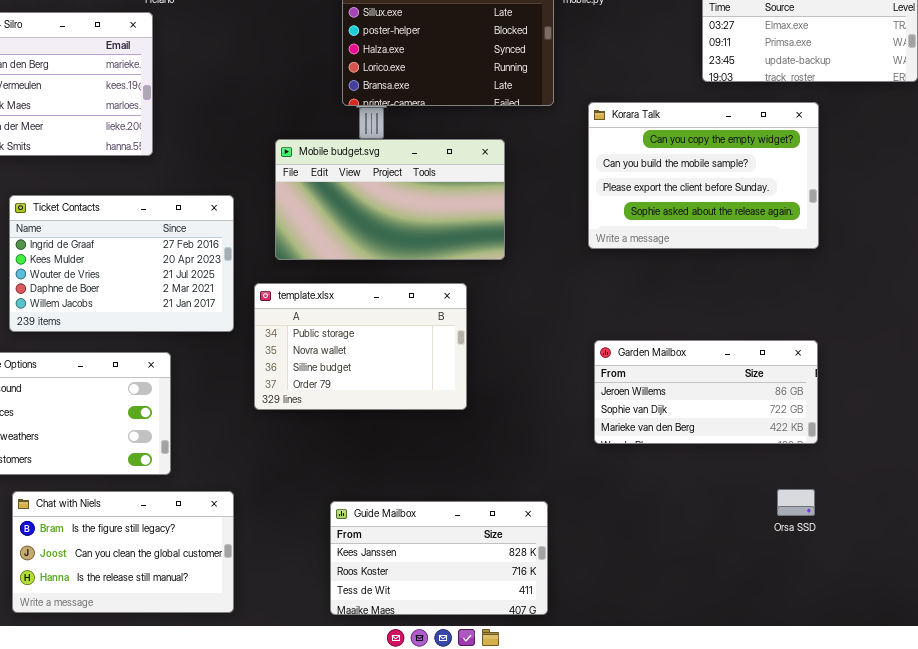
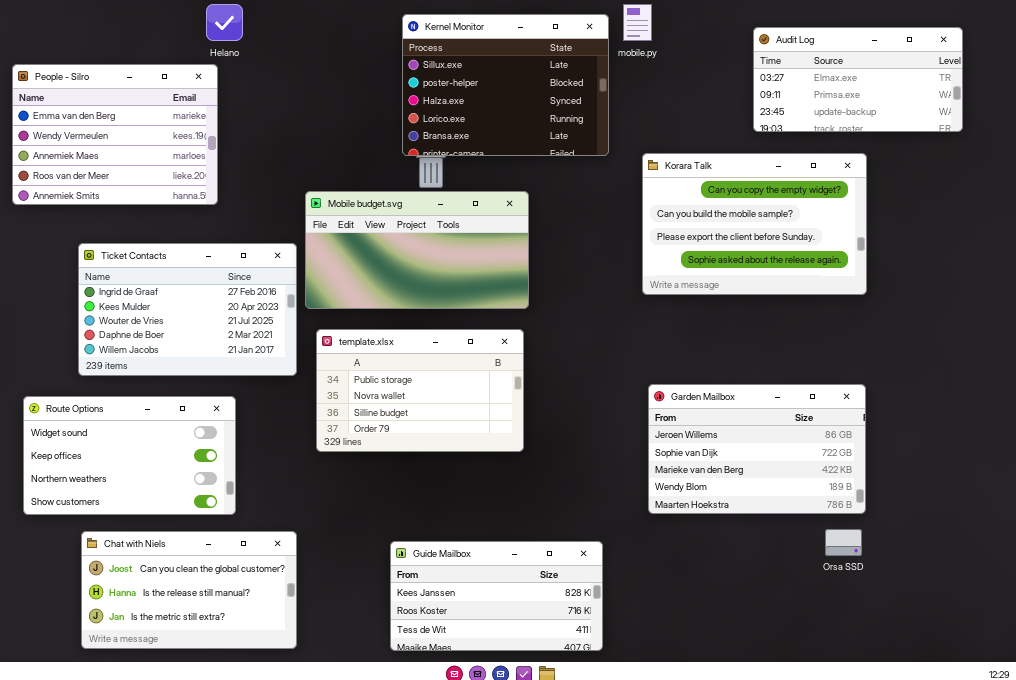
Mobile budget.svg: [275,139,505,260] -> [305,191,529,309], moved
Garden Mailbox: [594,340,818,444] -> [648,384,866,514], resized
Chat with Niels: [12,491,234,613] -> [81,531,297,649], scrolled down 1 row

